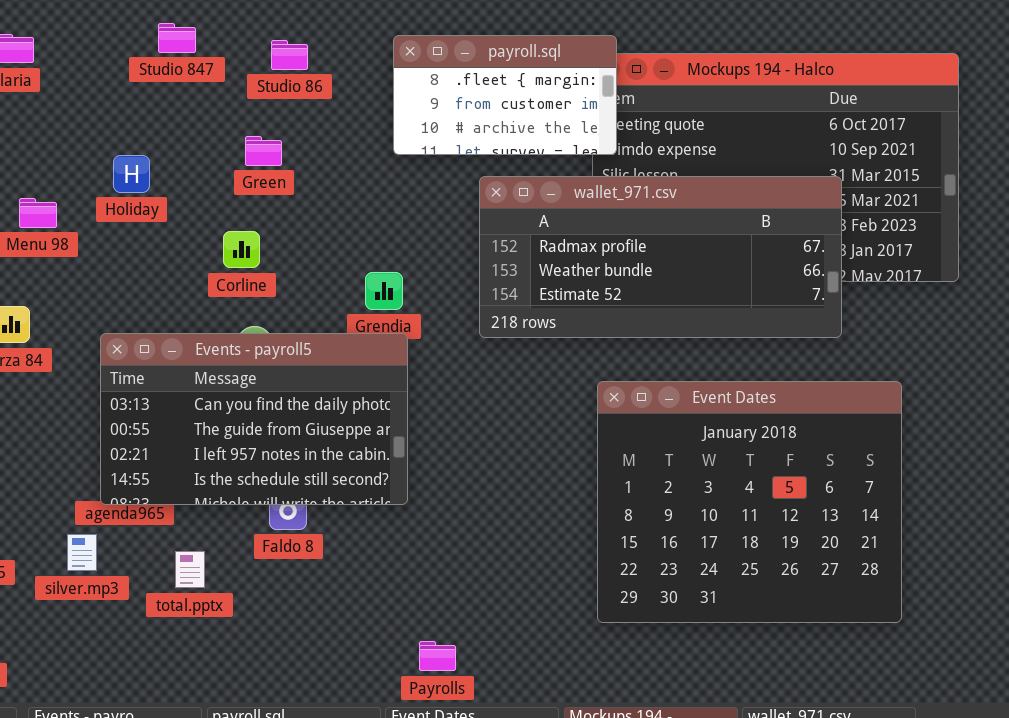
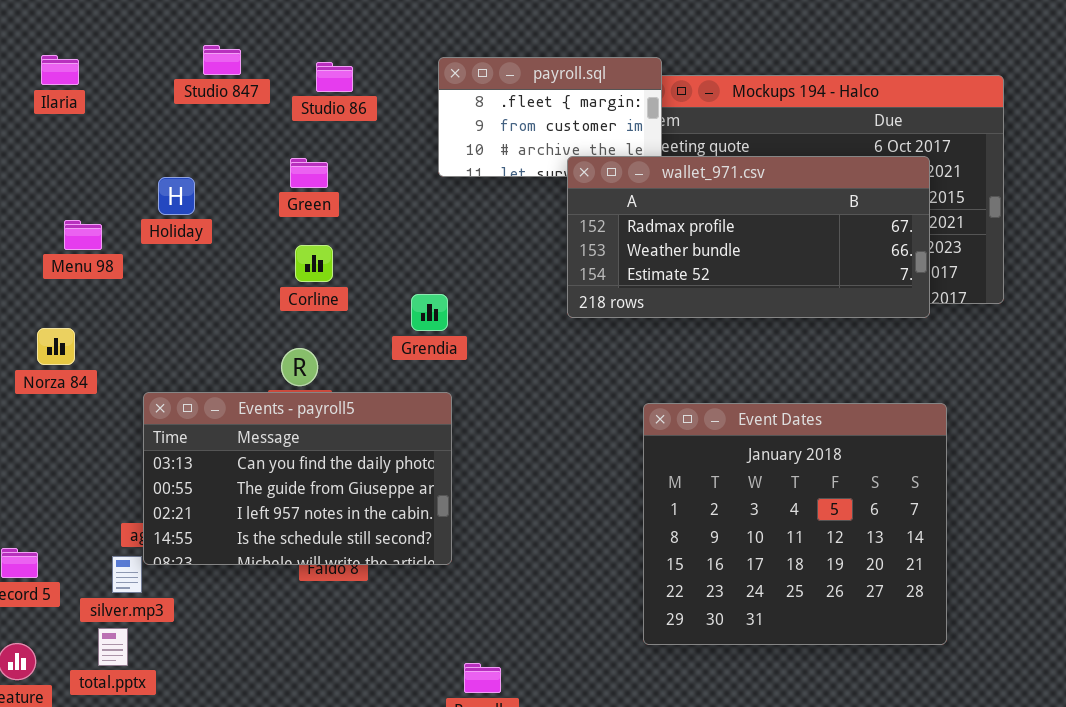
wallet_971.csv: [479,176,842,338] -> [567,156,930,318], moved
Corline: [223,231,260,268] -> [295,245,333,282], moved
Events - payroll5: [100,333,408,505] -> [143,392,452,565], moved
total.pptx: [175,551,205,588] -> [98,628,128,666], moved

